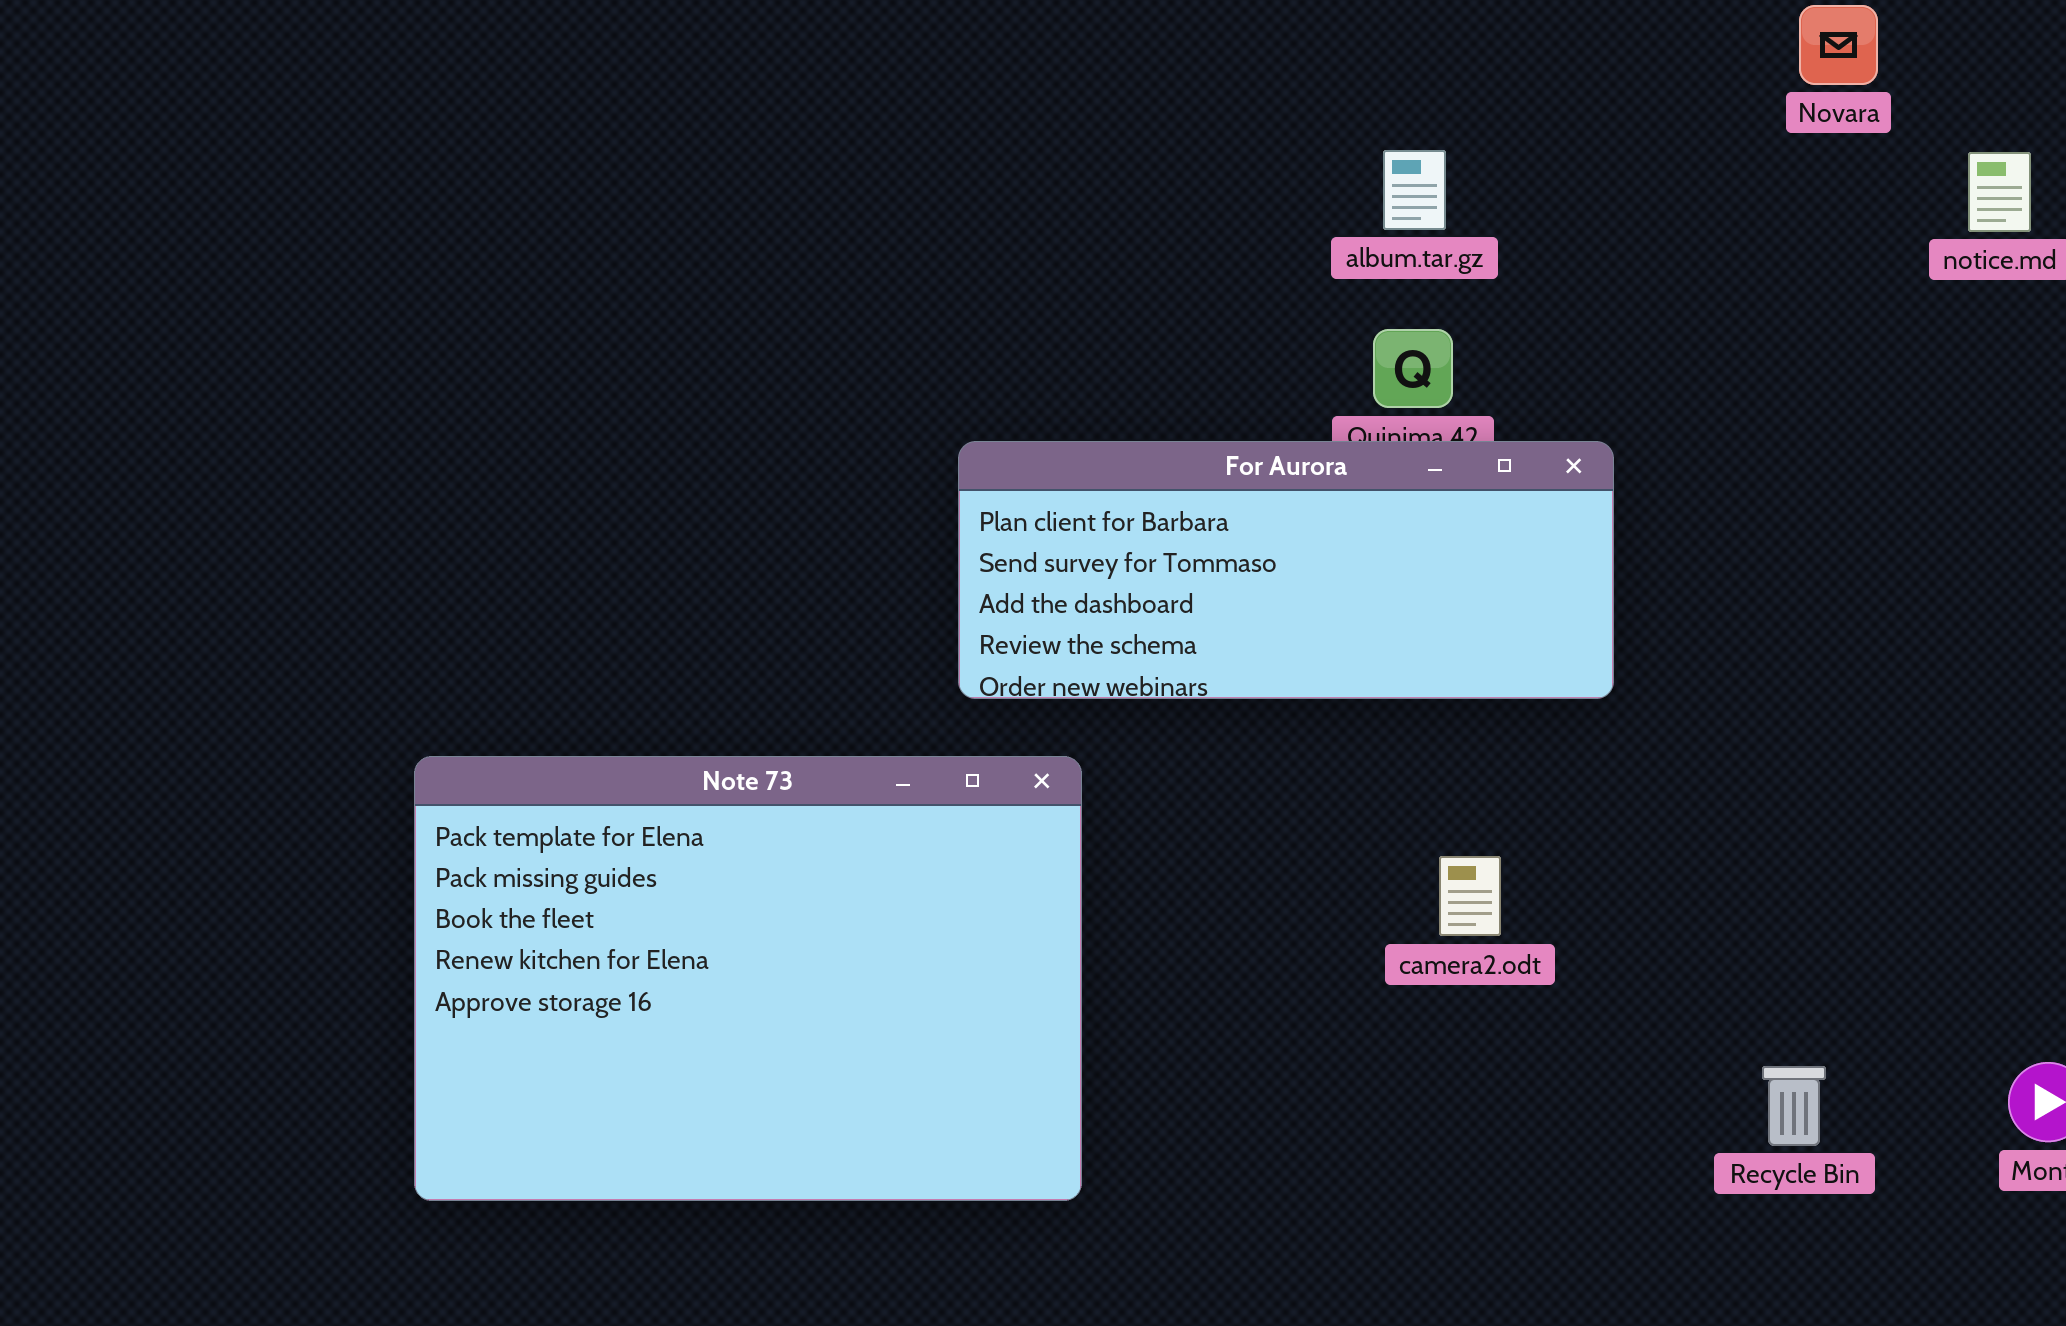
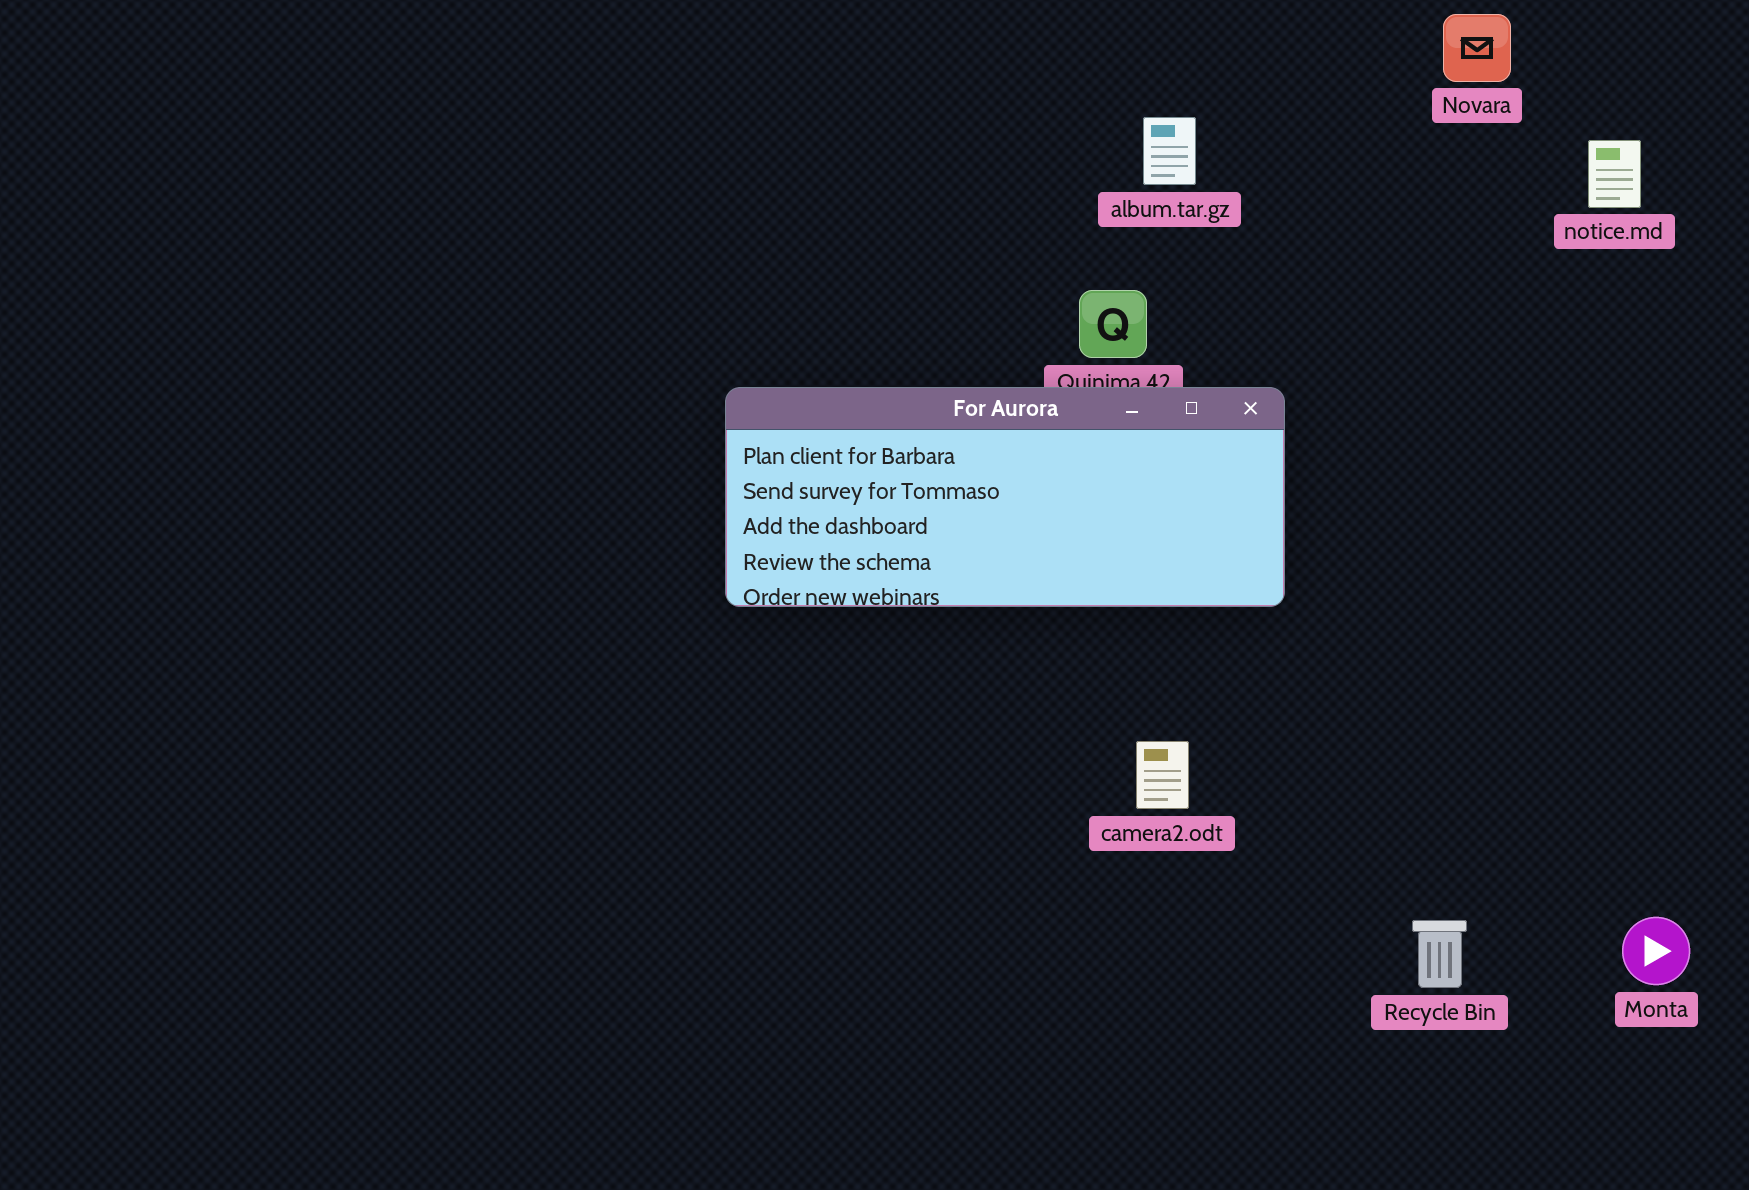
album.tar.gz: [1383,150,1446,230] -> [1143,117,1196,185], moved
Note 73: [414,756,1082,1201] -> none, closed

